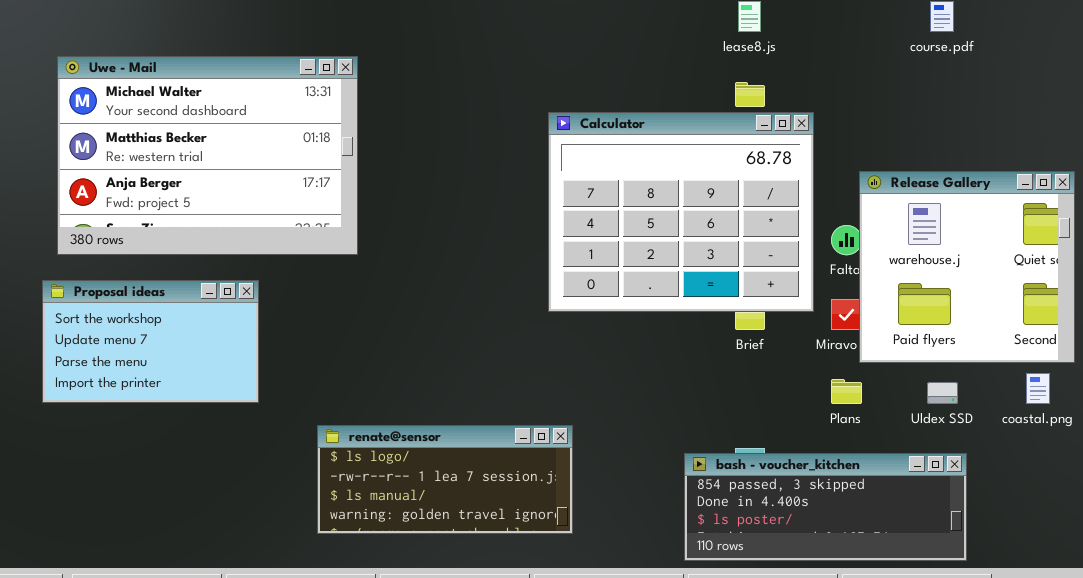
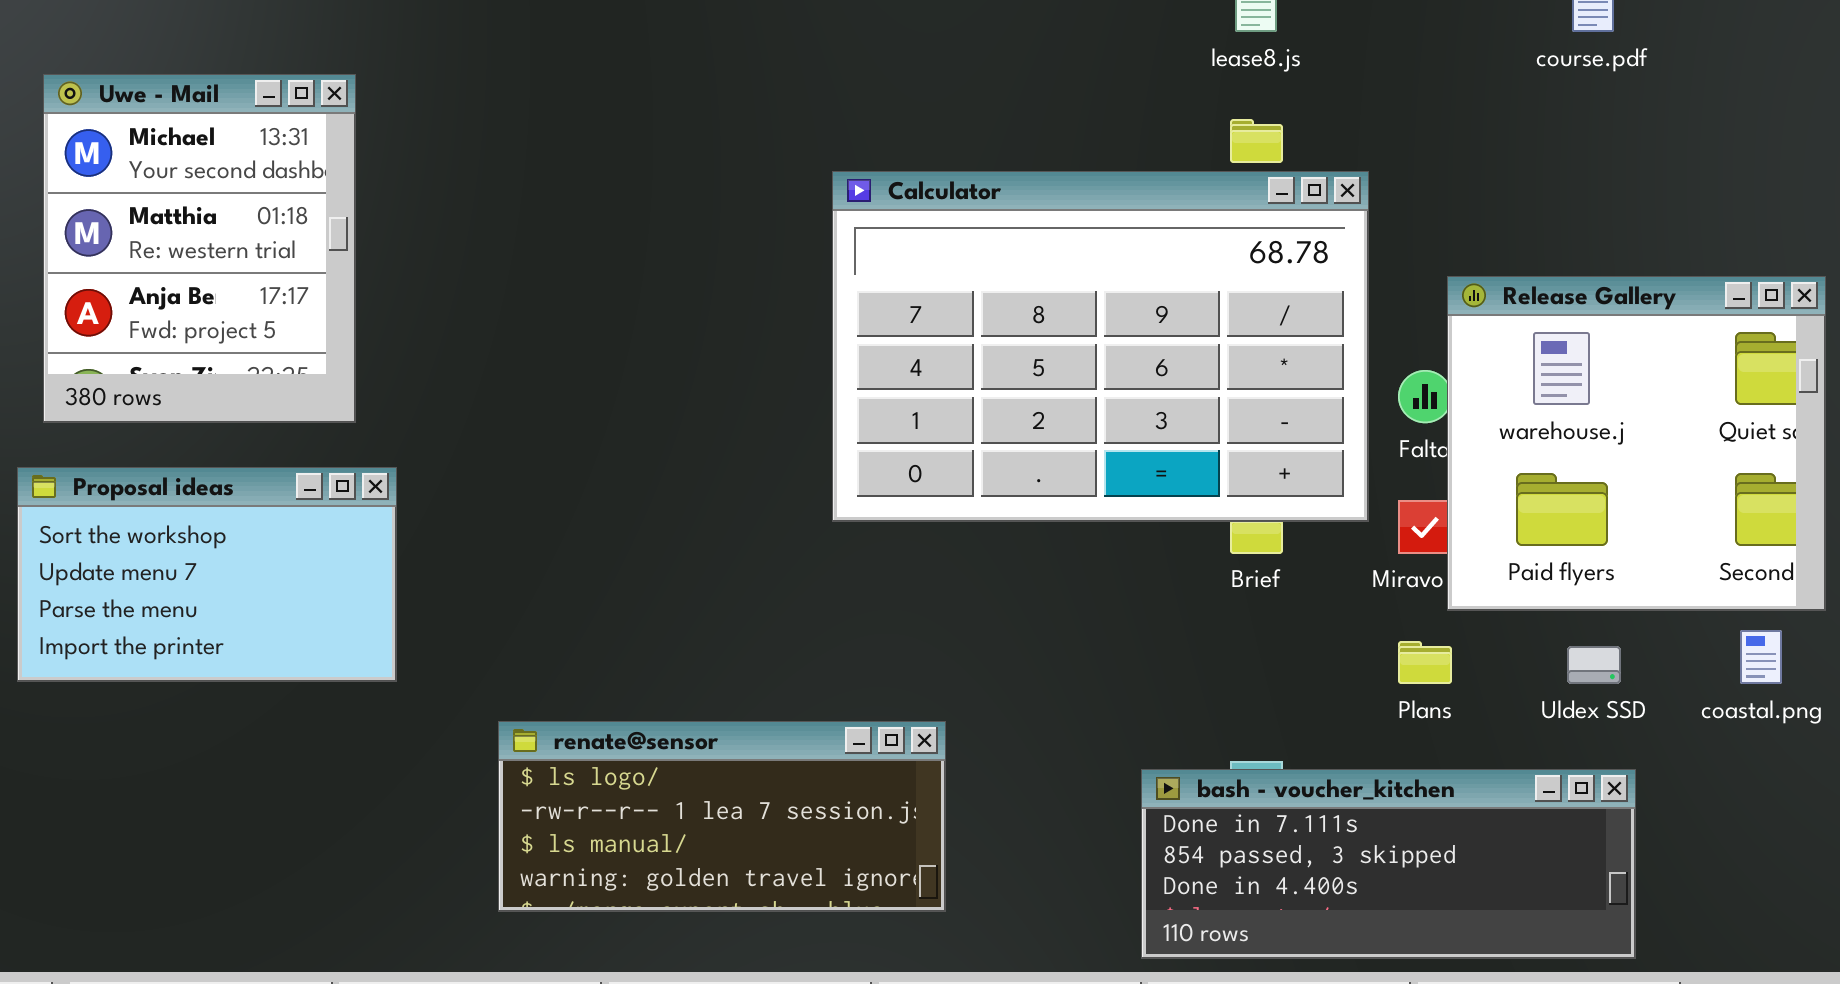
Uwe - Mail: [57,56,358,255] -> [43,74,356,423], resized
Calculator: [548,112,814,312] -> [832,171,1369,522], resized
bash - voucher_kitchen: [684,453,967,561] -> [1141,769,1636,959], scrolled up 1 row

